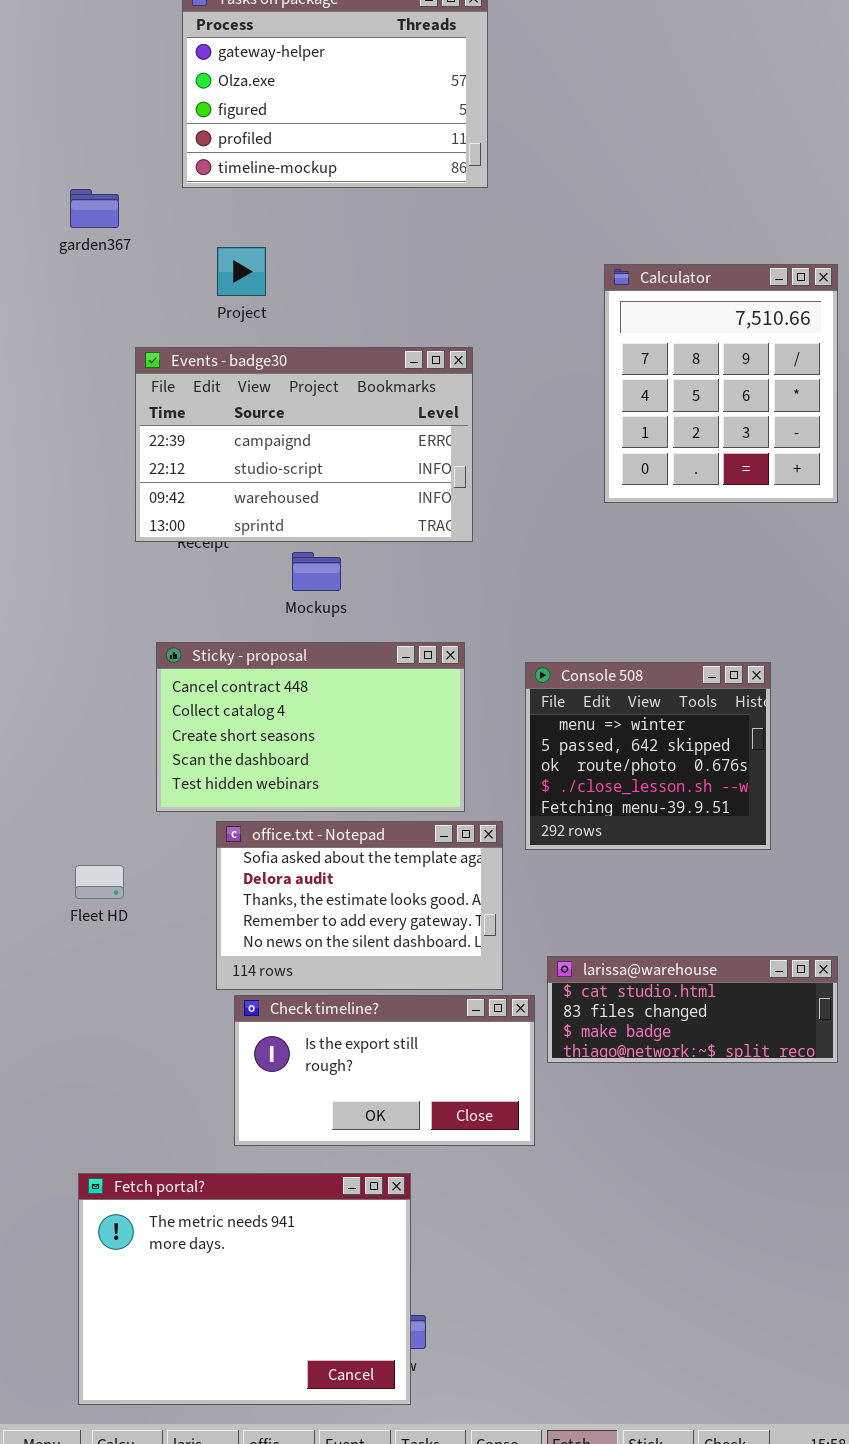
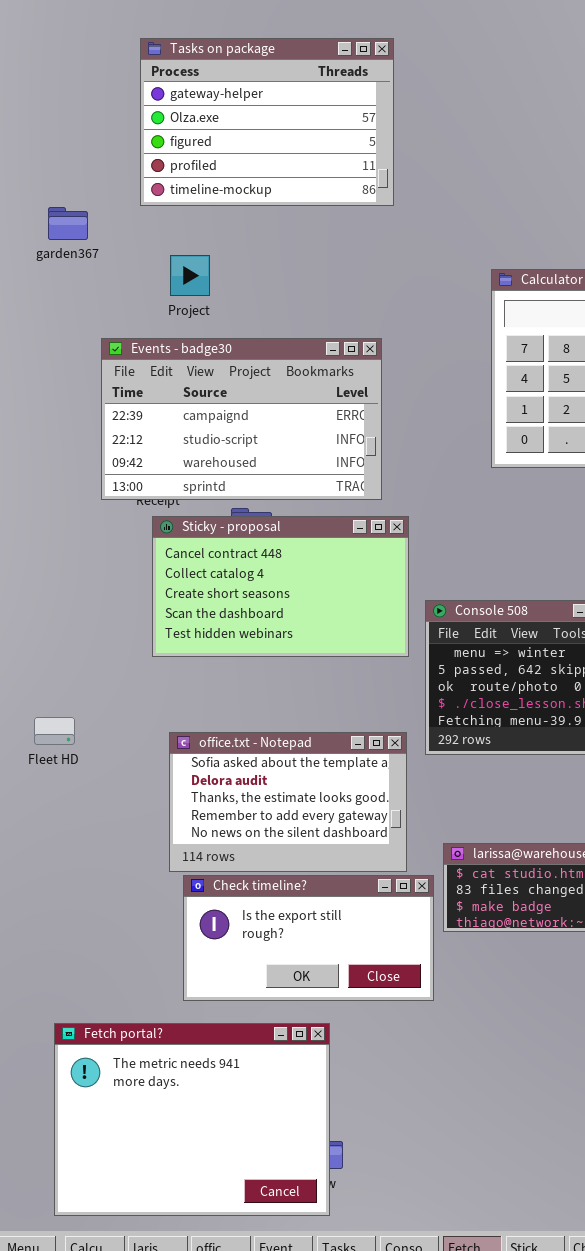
Sticky - proposal: [156,642,465,812] -> [152,516,409,657], moved
Fleet HD: [75,865,124,899] -> [34,717,75,745], moved

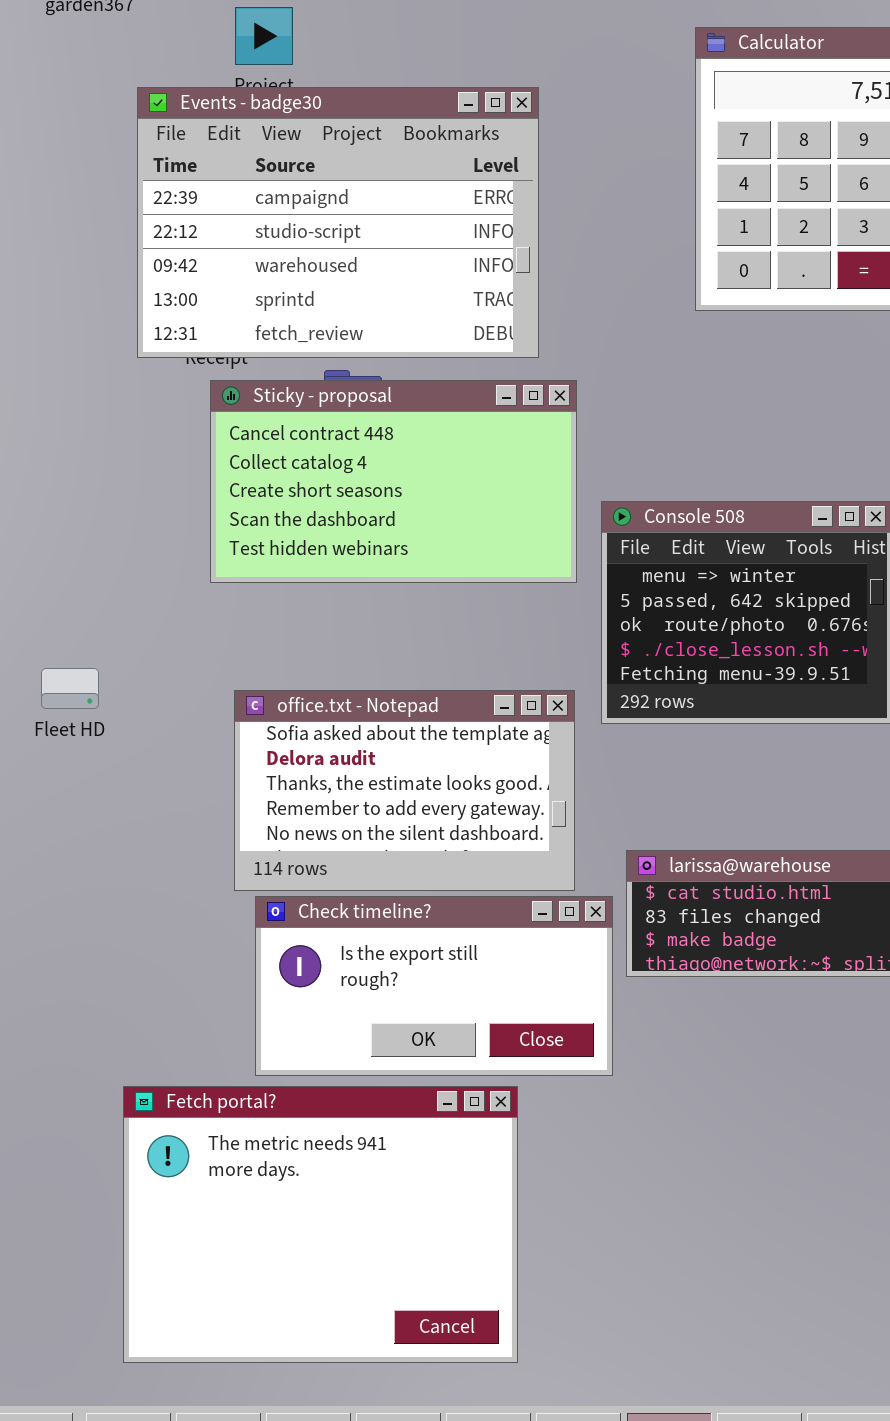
Events - badge30: [101,338,382,500] -> [137,87,539,358], resized
Fetch portal?: [54,1023,330,1216] -> [123,1086,518,1363], moved

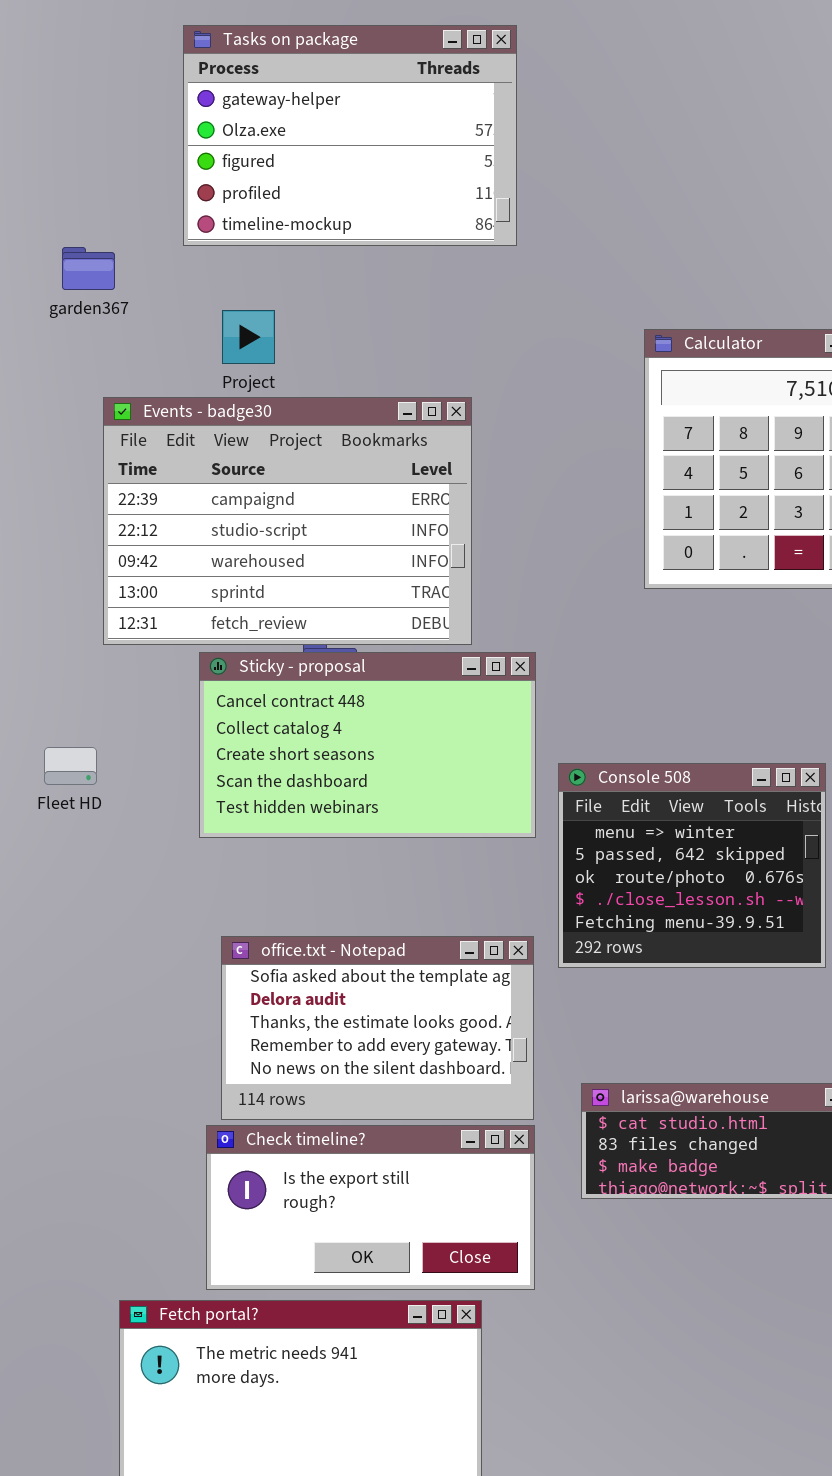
Events - badge30: [137,87,539,358] -> [103,397,472,645], moved
Fleet HD: [41,668,99,709] -> [44,747,97,785], moved
Check timeline?: [255,896,613,1076] -> [206,1125,535,1290], moved

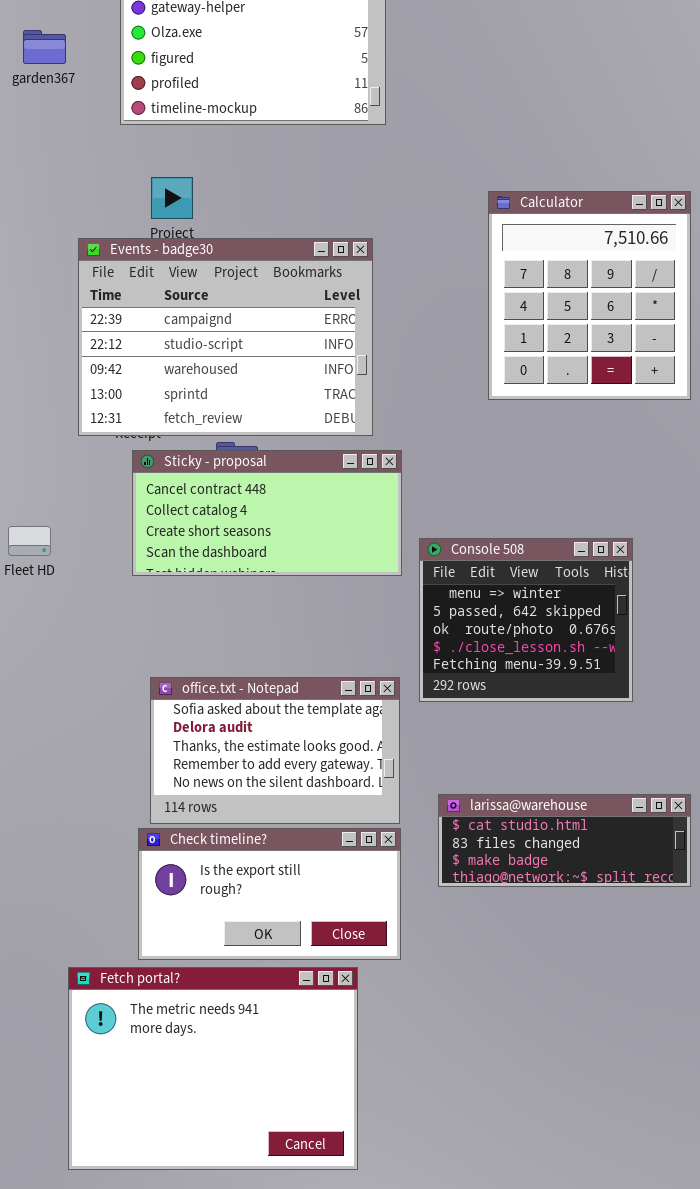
garden367: [62,247,115,290] -> [23,30,66,64], moved
Events - badge30: [103,397,472,645] -> [78,238,373,436], moved
Sticky - proposal: [199,652,536,838] -> [132,450,402,576], resized

